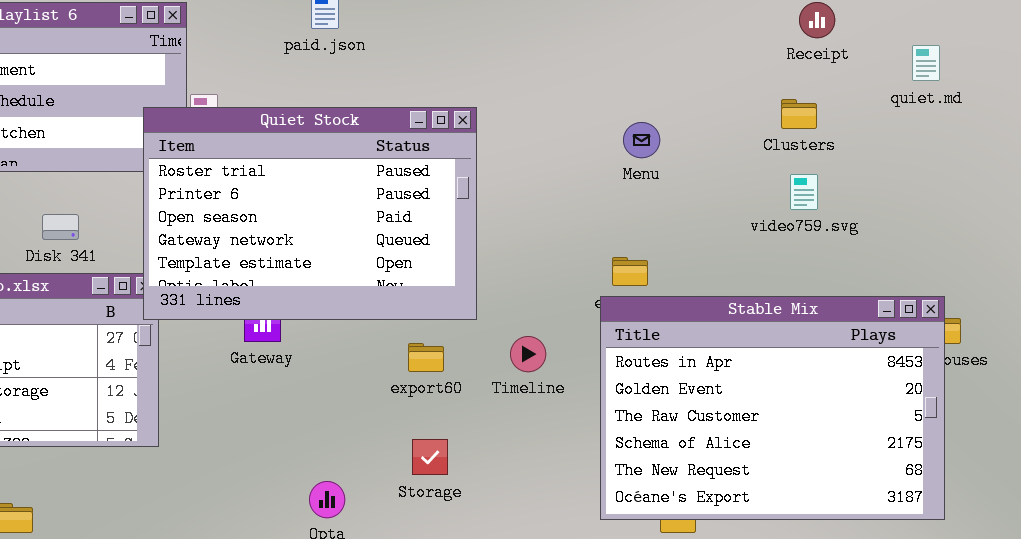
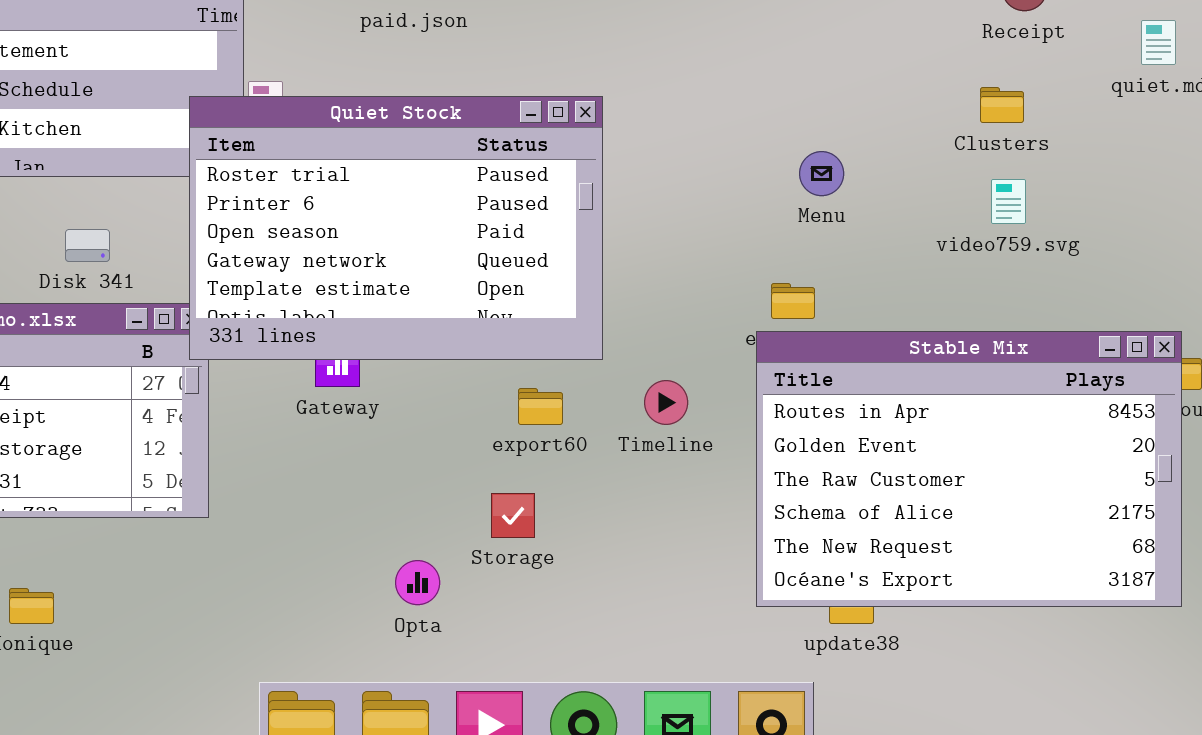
Menu: [623,122,660,158] -> [799,151,844,196], moved
Storage: [412,439,448,475] -> [491,493,535,538], moved

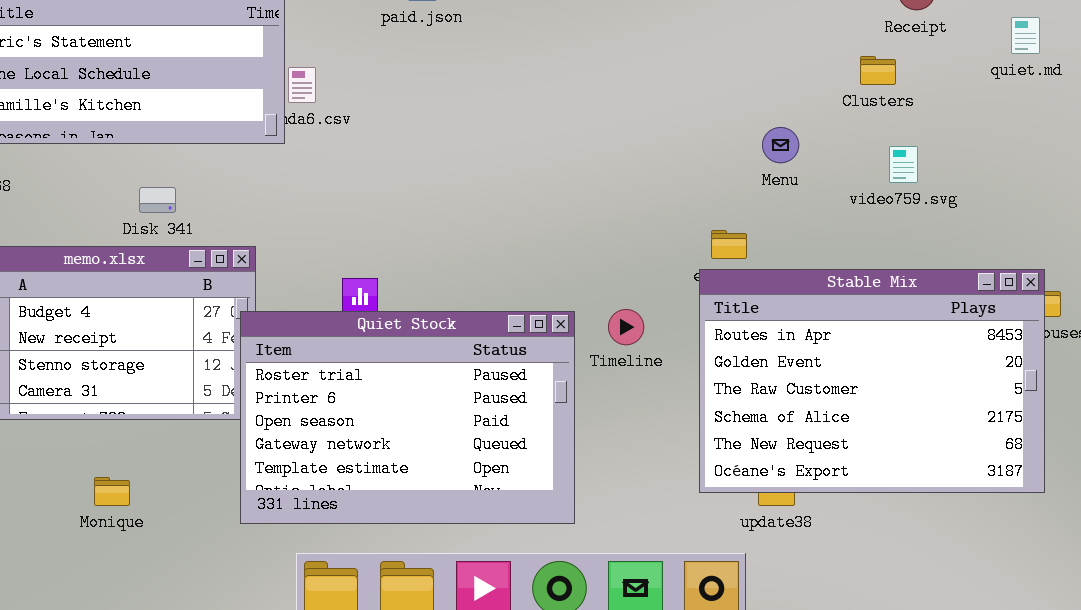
Clusters: [980,87,1024,123] -> [860,56,896,85], moved
Quiet Stock: [189,96,603,360] -> [240,311,575,524], moved
Menu: [799,151,844,196] -> [762,127,799,163], moved

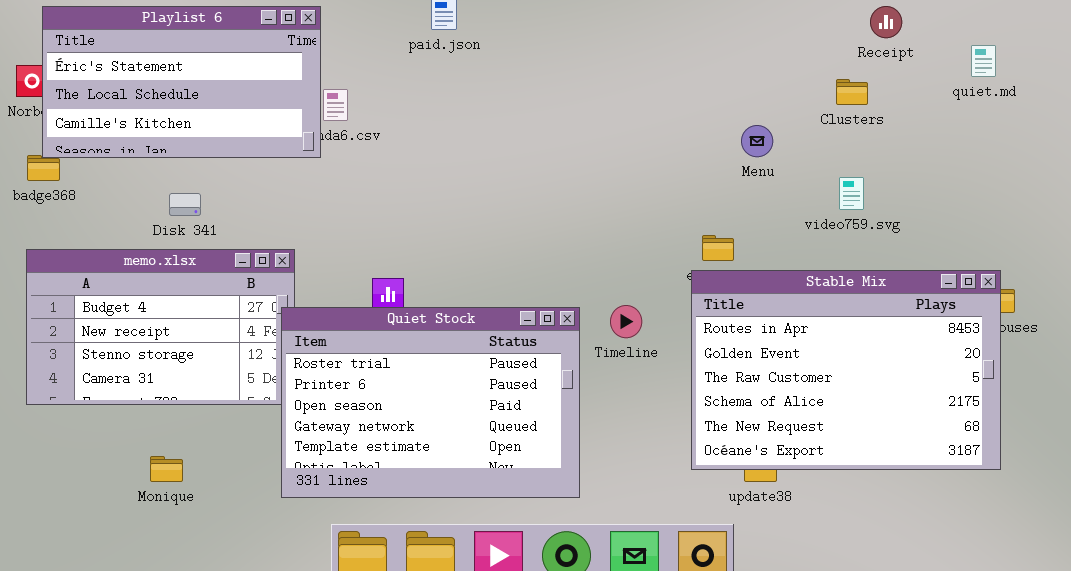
Menu: [762,127,799,163] -> [741,125,773,157], moved
video759.svg: [889,146,918,183] -> [839,177,864,210], moved
Disk 341: [139,187,176,213] -> [169,193,201,216], moved

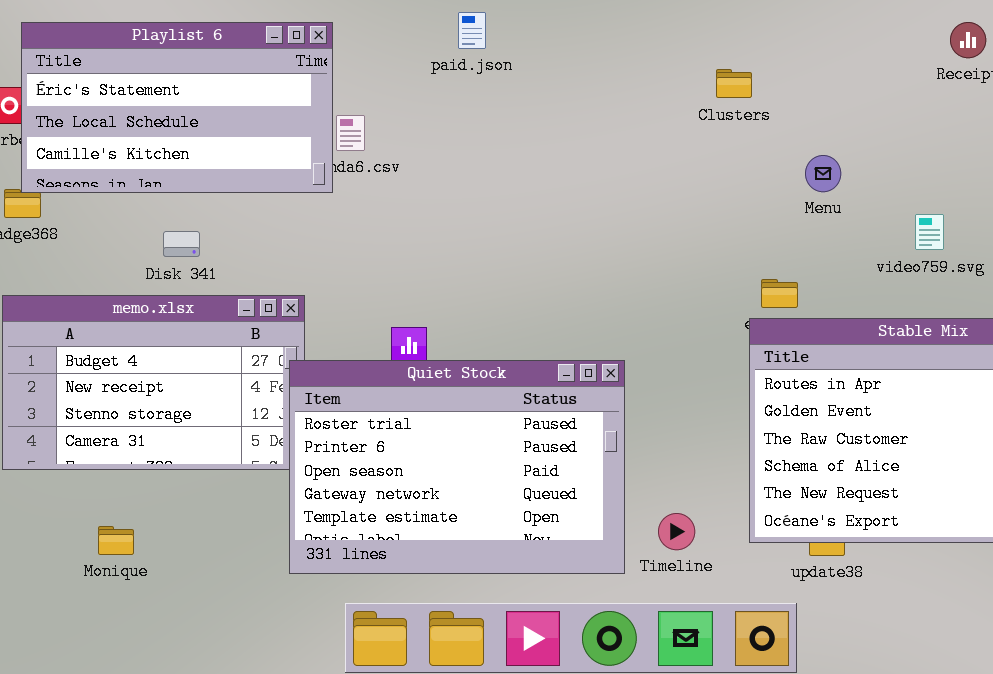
Clusters: [836,79,868,105] -> [716,69,752,98], moved
Timeline: [610,305,642,338] -> [658,513,695,550], moved
Monique: [150,456,183,482] -> [98,526,134,555], moved

